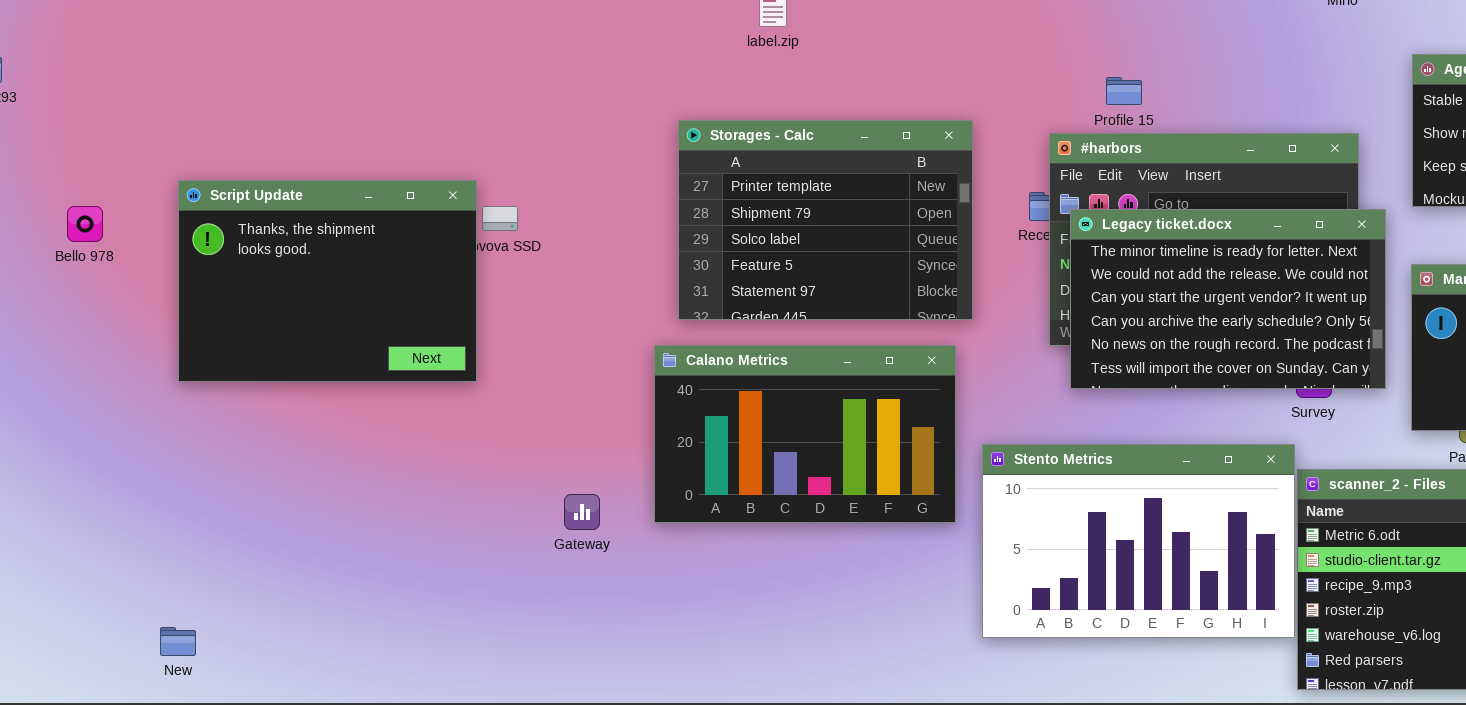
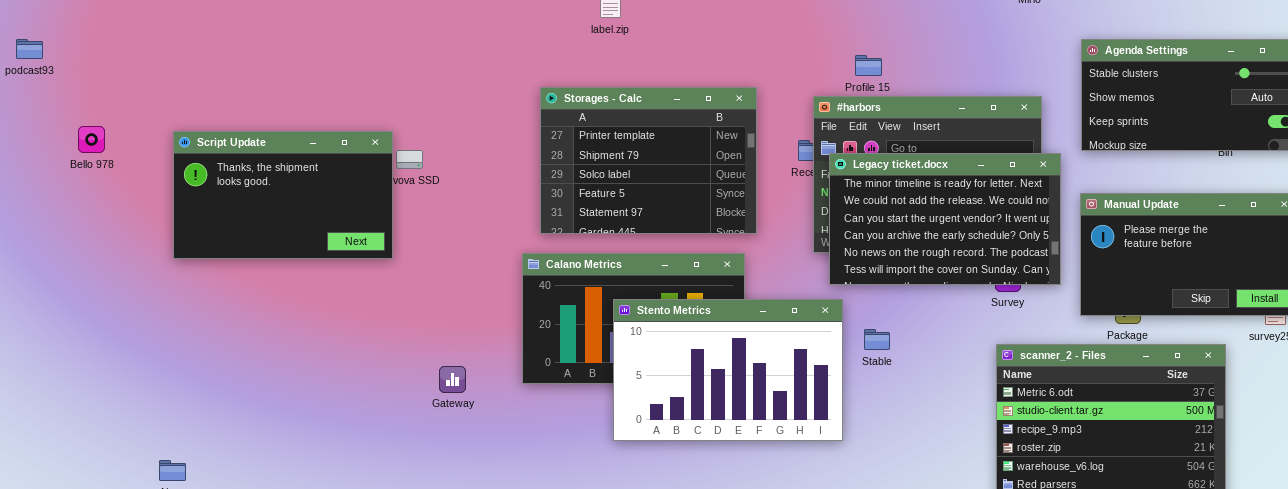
Script Update: [178,180,477,382] -> [173,131,393,259], resized
Bello 978: [67,206,103,242] -> [78,126,105,153], moved
Stento Metrics: [982,444,1295,638] -> [613,299,843,441], moved
Gateway: [564,494,600,530] -> [439,366,466,393], moved

